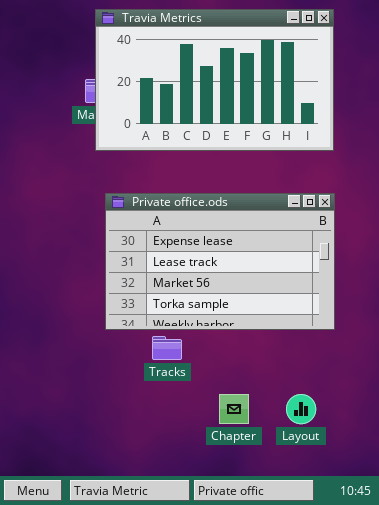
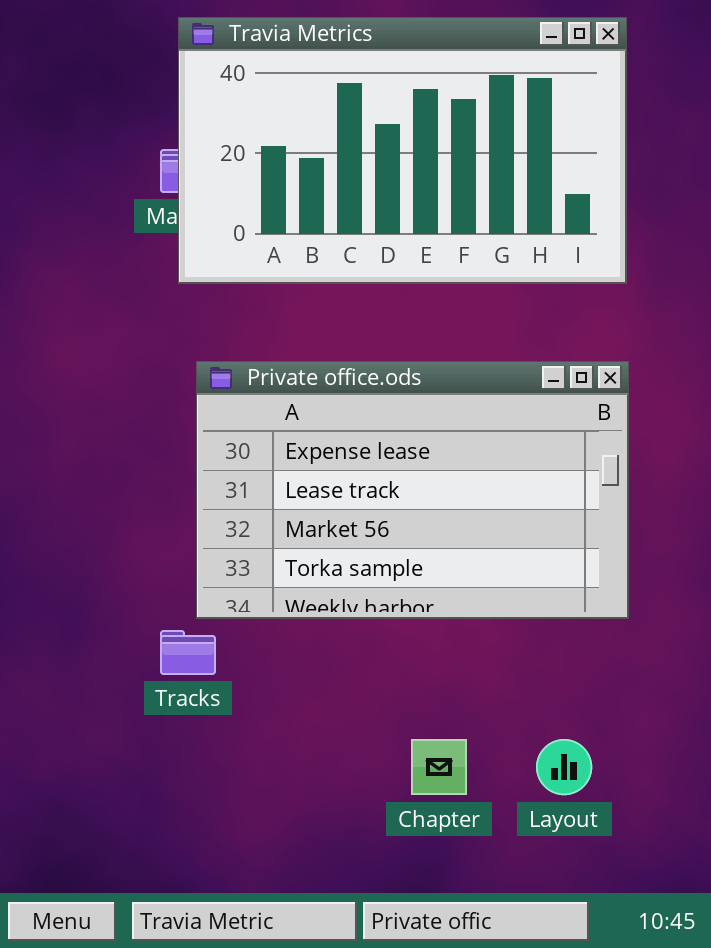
Tracks: [152,336,182,360] -> [160,630,216,675], moved

